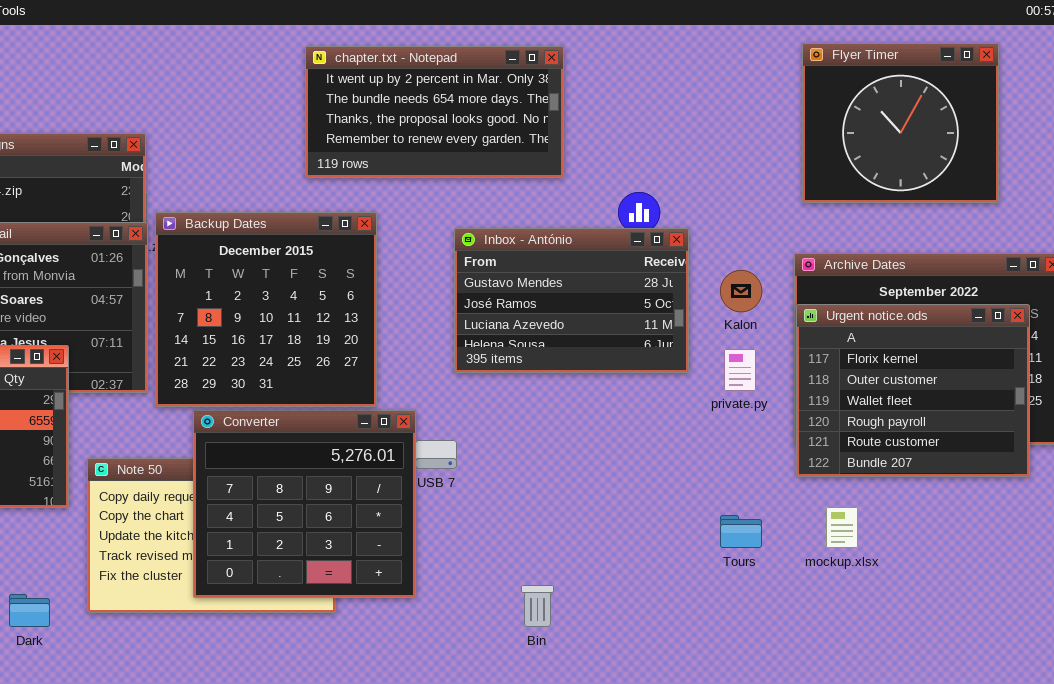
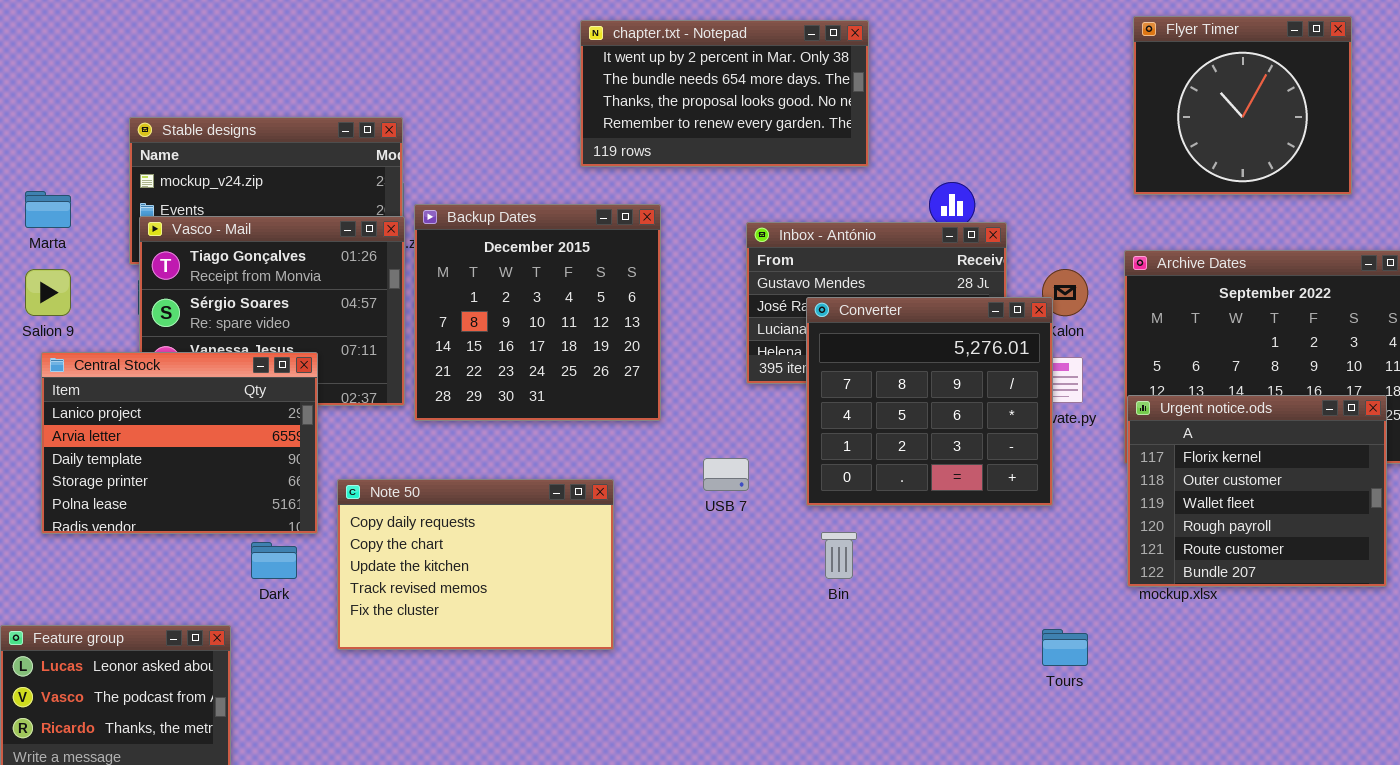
Urgent notice.ods: [796,304,1030,477] -> [1127,395,1387,587], moved
Converter: [193,410,416,598] -> [806,297,1053,506], moved
Tours: [720,515,762,548] -> [1042,629,1088,666], moved
Bin: [521,585,554,627] -> [821,532,857,579], moved
Dark: [9,594,50,627] -> [251,542,297,579], moved

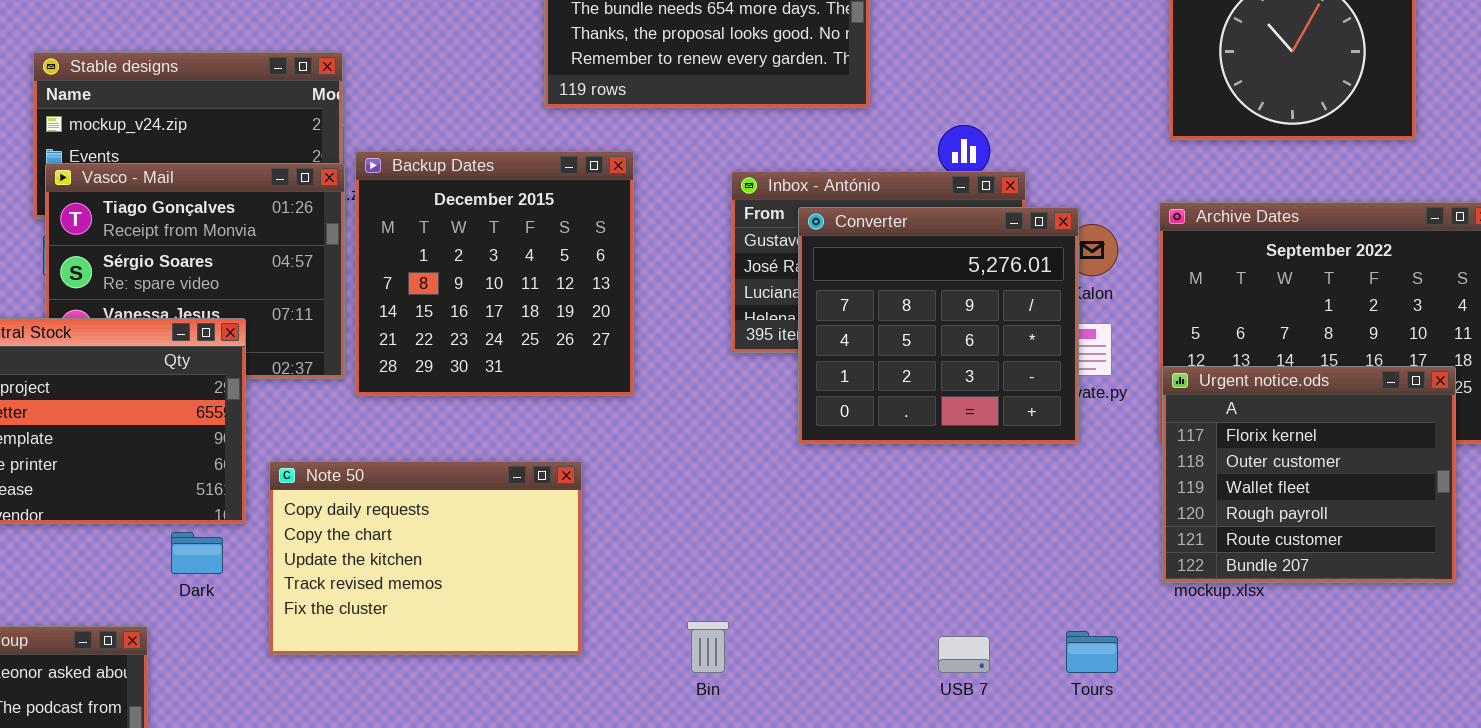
Converter: [806,297,1053,506] -> [798,207,1079,444], moved
USB 7: [703,458,749,491] -> [938,636,990,673], moved
Bin: [821,532,857,579] -> [687,621,729,673], moved

